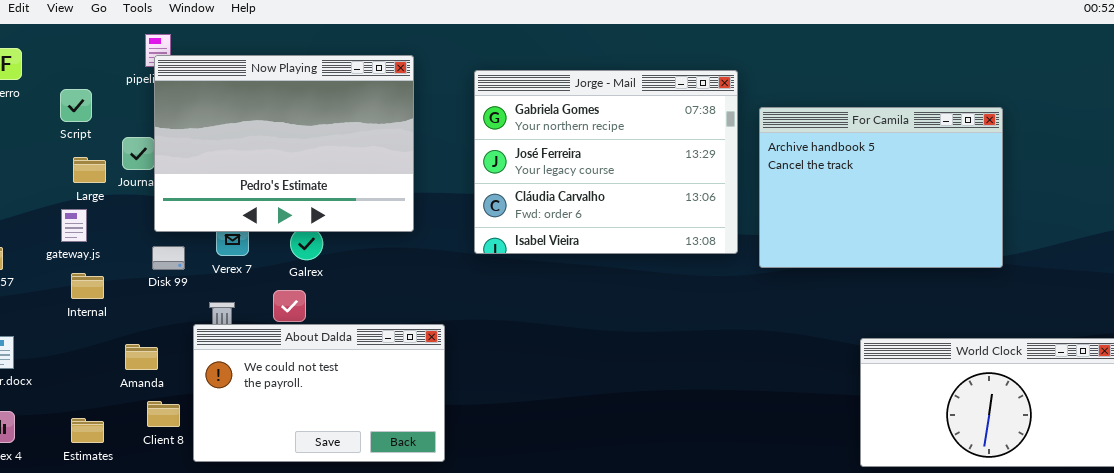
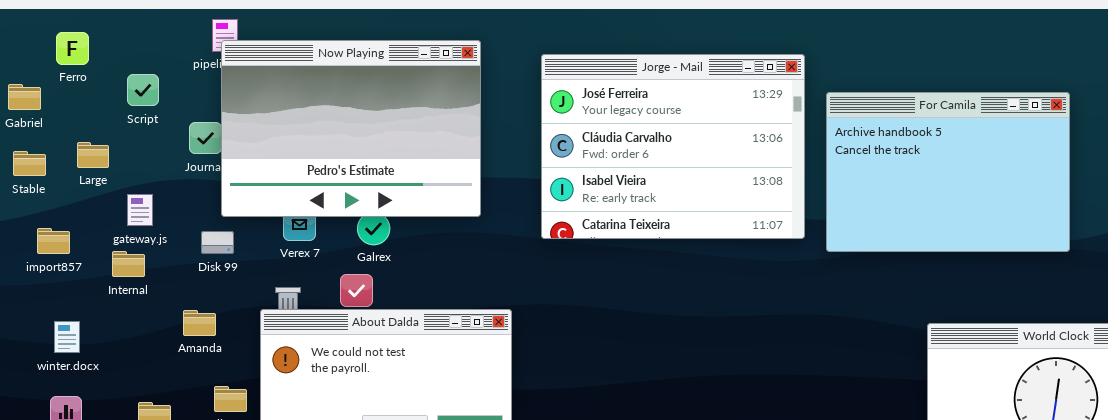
Jorge - Mail: [474,70,738,254] -> [541,54,805,239], scrolled down 1 row
Large: [73,157,106,183] -> [77,142,109,168], moved
Disk 99: [152,246,185,270] -> [201,231,234,254], moved
Internal: [71,273,104,299] -> [112,251,145,277], moved
Amanda: [125,344,158,370] -> [183,310,216,336], moved

